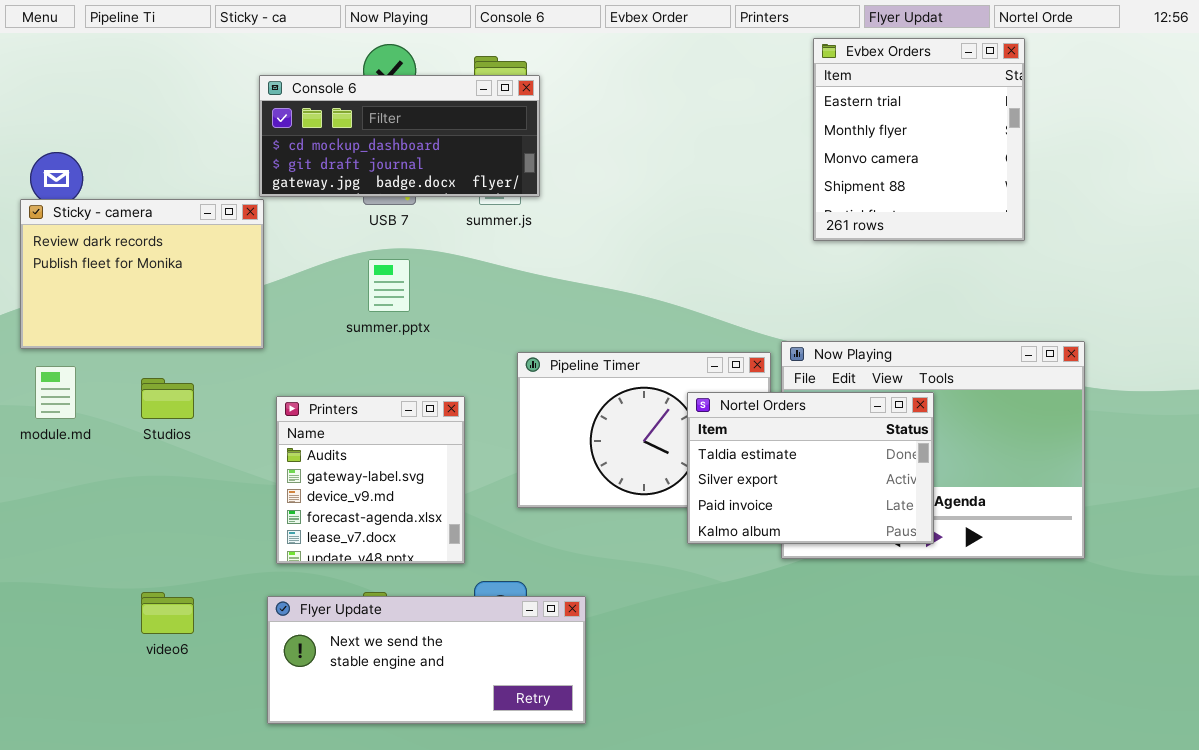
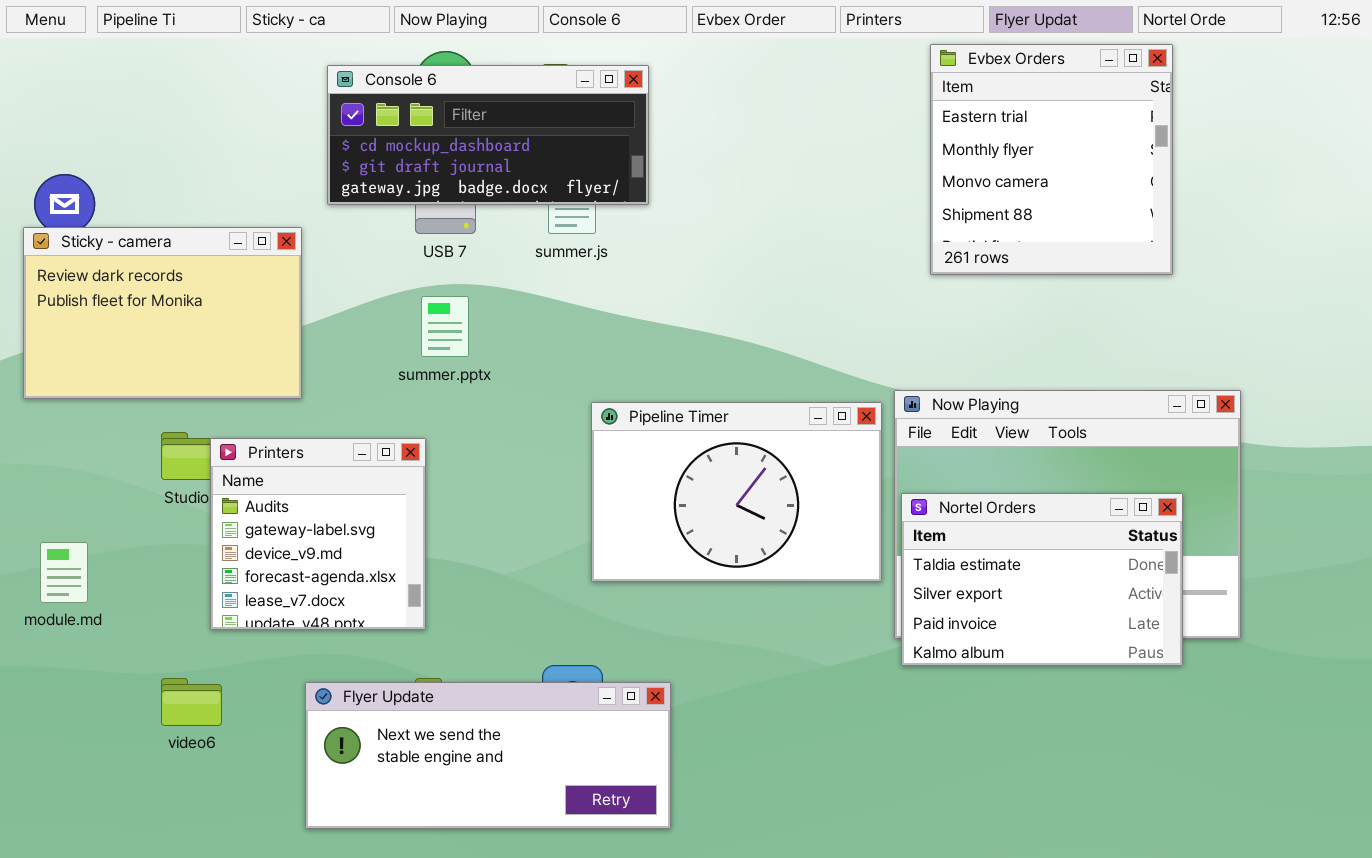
Console 6: [259,75,540,197] -> [327,65,649,205], moved
module.md: [35,366,76,419] -> [40,542,88,603], moved
Nortel Orders: [687,392,934,544] -> [901,493,1183,666], moved
Printers: [276,396,465,564] -> [210,438,426,630], moved

